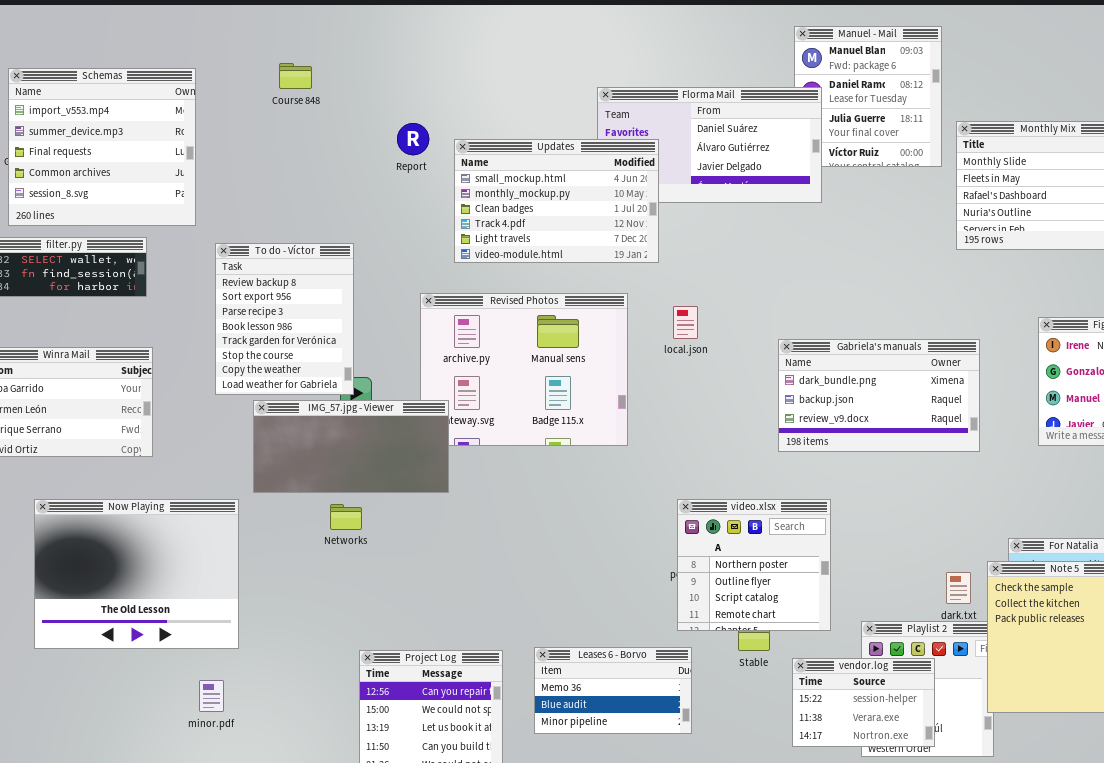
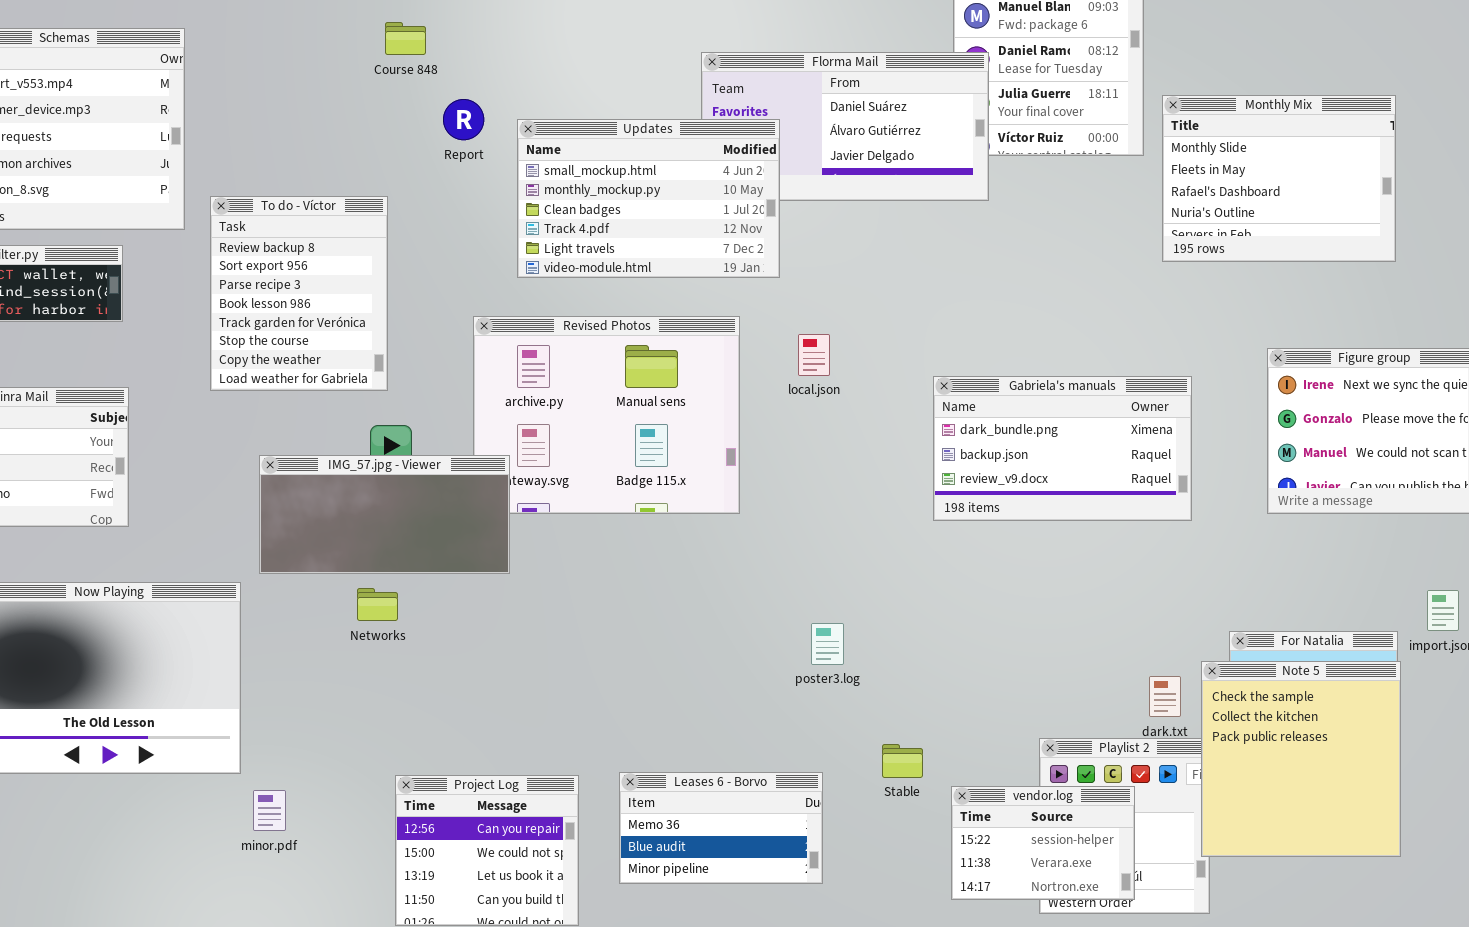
Course 848: [279,63,312,89] -> [385,22,426,55], moved
To do - Víctor: [215,243,354,395] -> [210,196,388,391], moved
video.xlsx: [677,499,831,631] -> none, closed
minor.pdf: [199,680,224,712] -> [253,790,286,831], moved

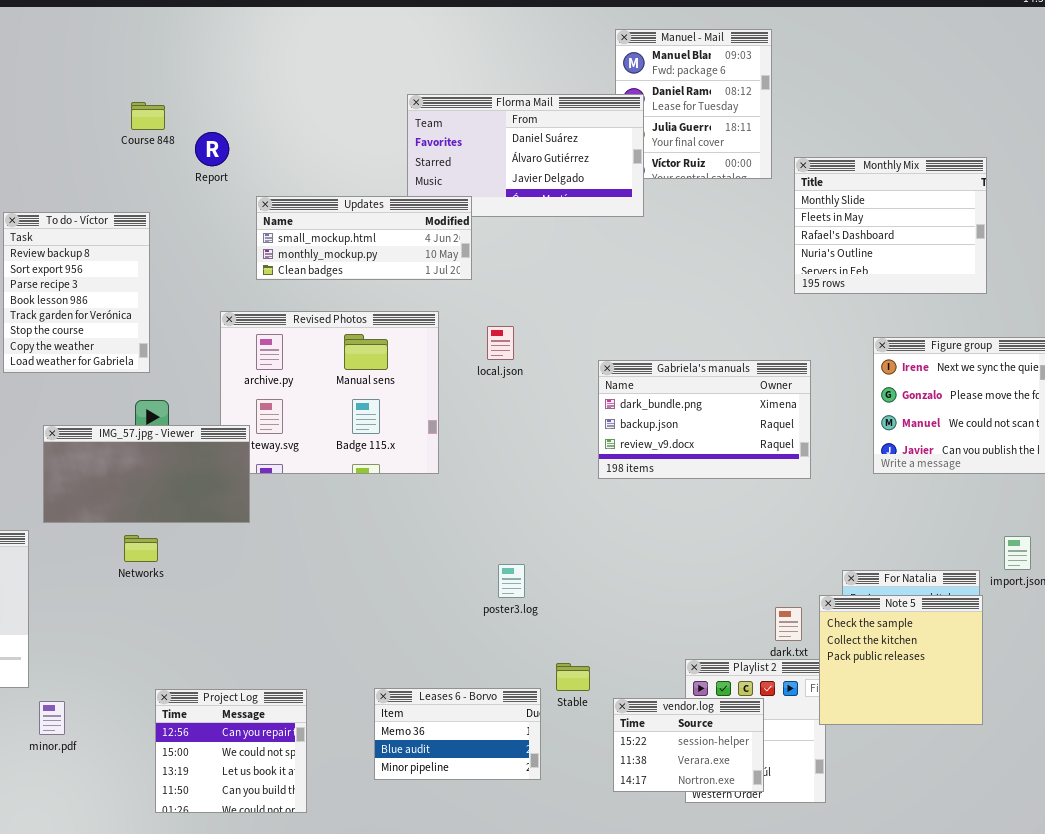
Course 848: [385,22,426,55] -> [131,102,165,130], moved
Monthly Mix: [1162,95,1396,262] -> [794,157,987,294], moved
Updates: [517,119,780,278] -> [256,196,472,280], resized
Note 5: [1201,661,1401,857] -> [819,595,983,725], resized
Leases 6 - Borvo: [619,772,823,884] -> [374,688,541,780], moved

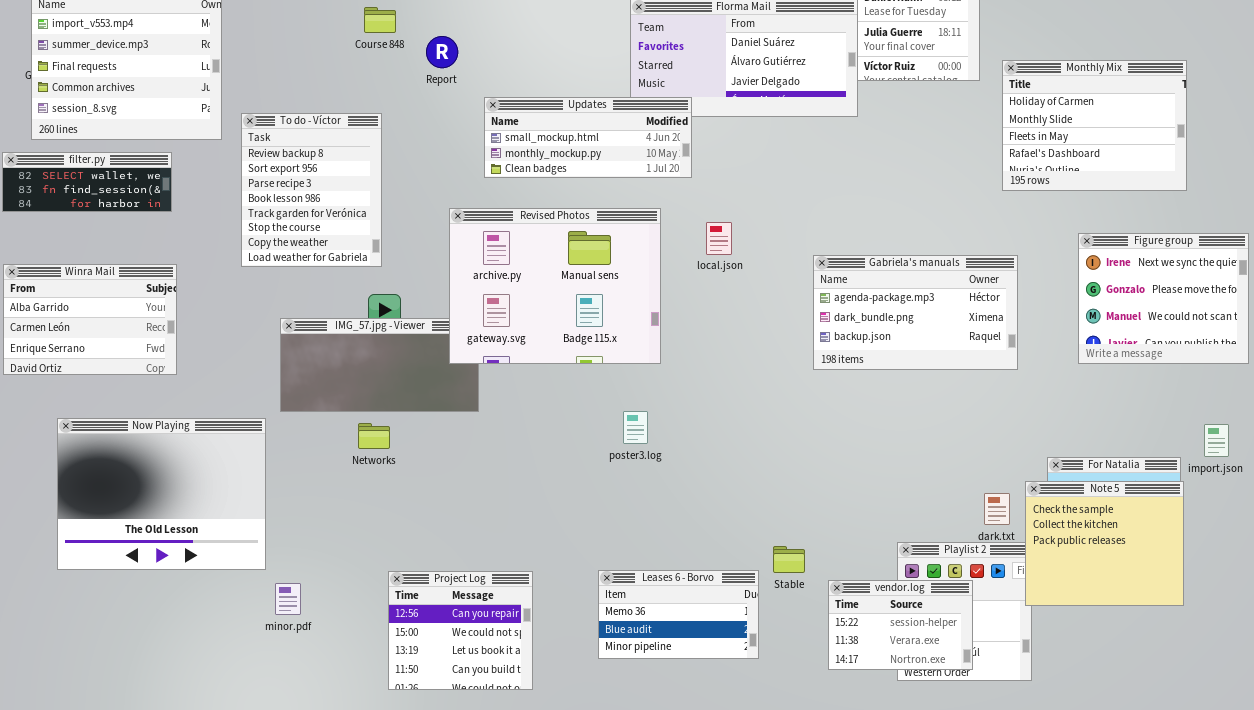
Monthly Mix: [794,157,987,294] -> [1002,60,1187,191], scrolled up 1 row
Revised Photos: [220,311,439,474] -> [449,208,661,364], raised
Gabriela's manuals: [598,360,811,479] -> [813,255,1018,370], scrolled up 1 row
poster3.log: [498,564,525,598] -> [623,411,648,444], moved

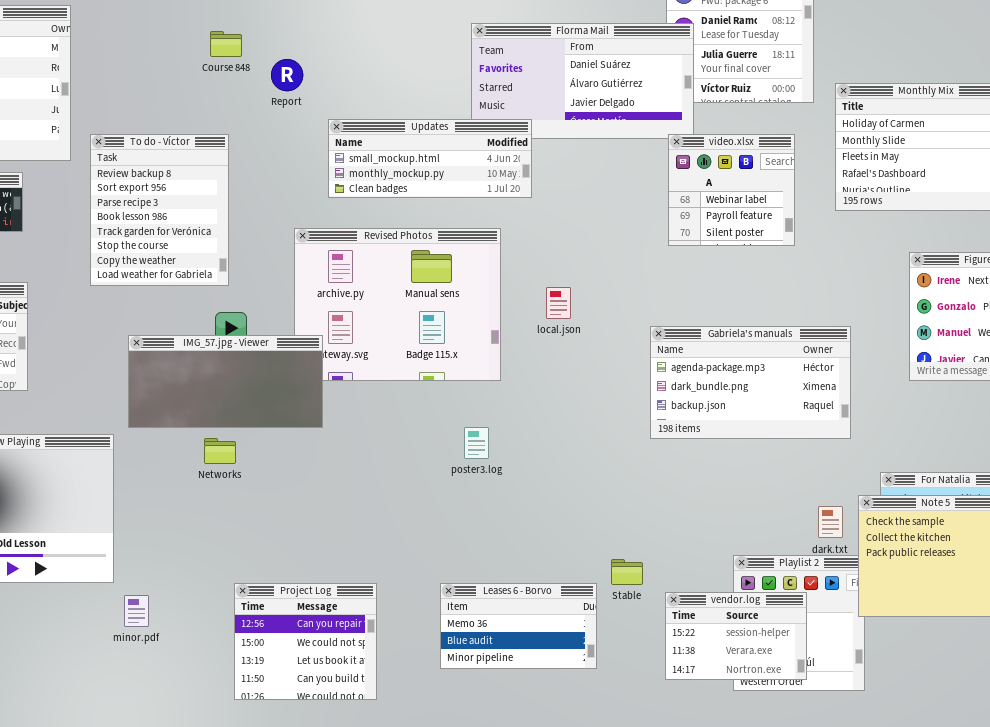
video.xlsx: none -> [668,134,795,246], opened
local.json: [706,222,732,255] -> [546,287,571,319], moved
Gabriela's manuals: [813,255,1018,370] -> [650,326,851,439], moved
IMG_57.jpg - Viewer: [280,318,479,412] -> [128,335,323,428], raised

